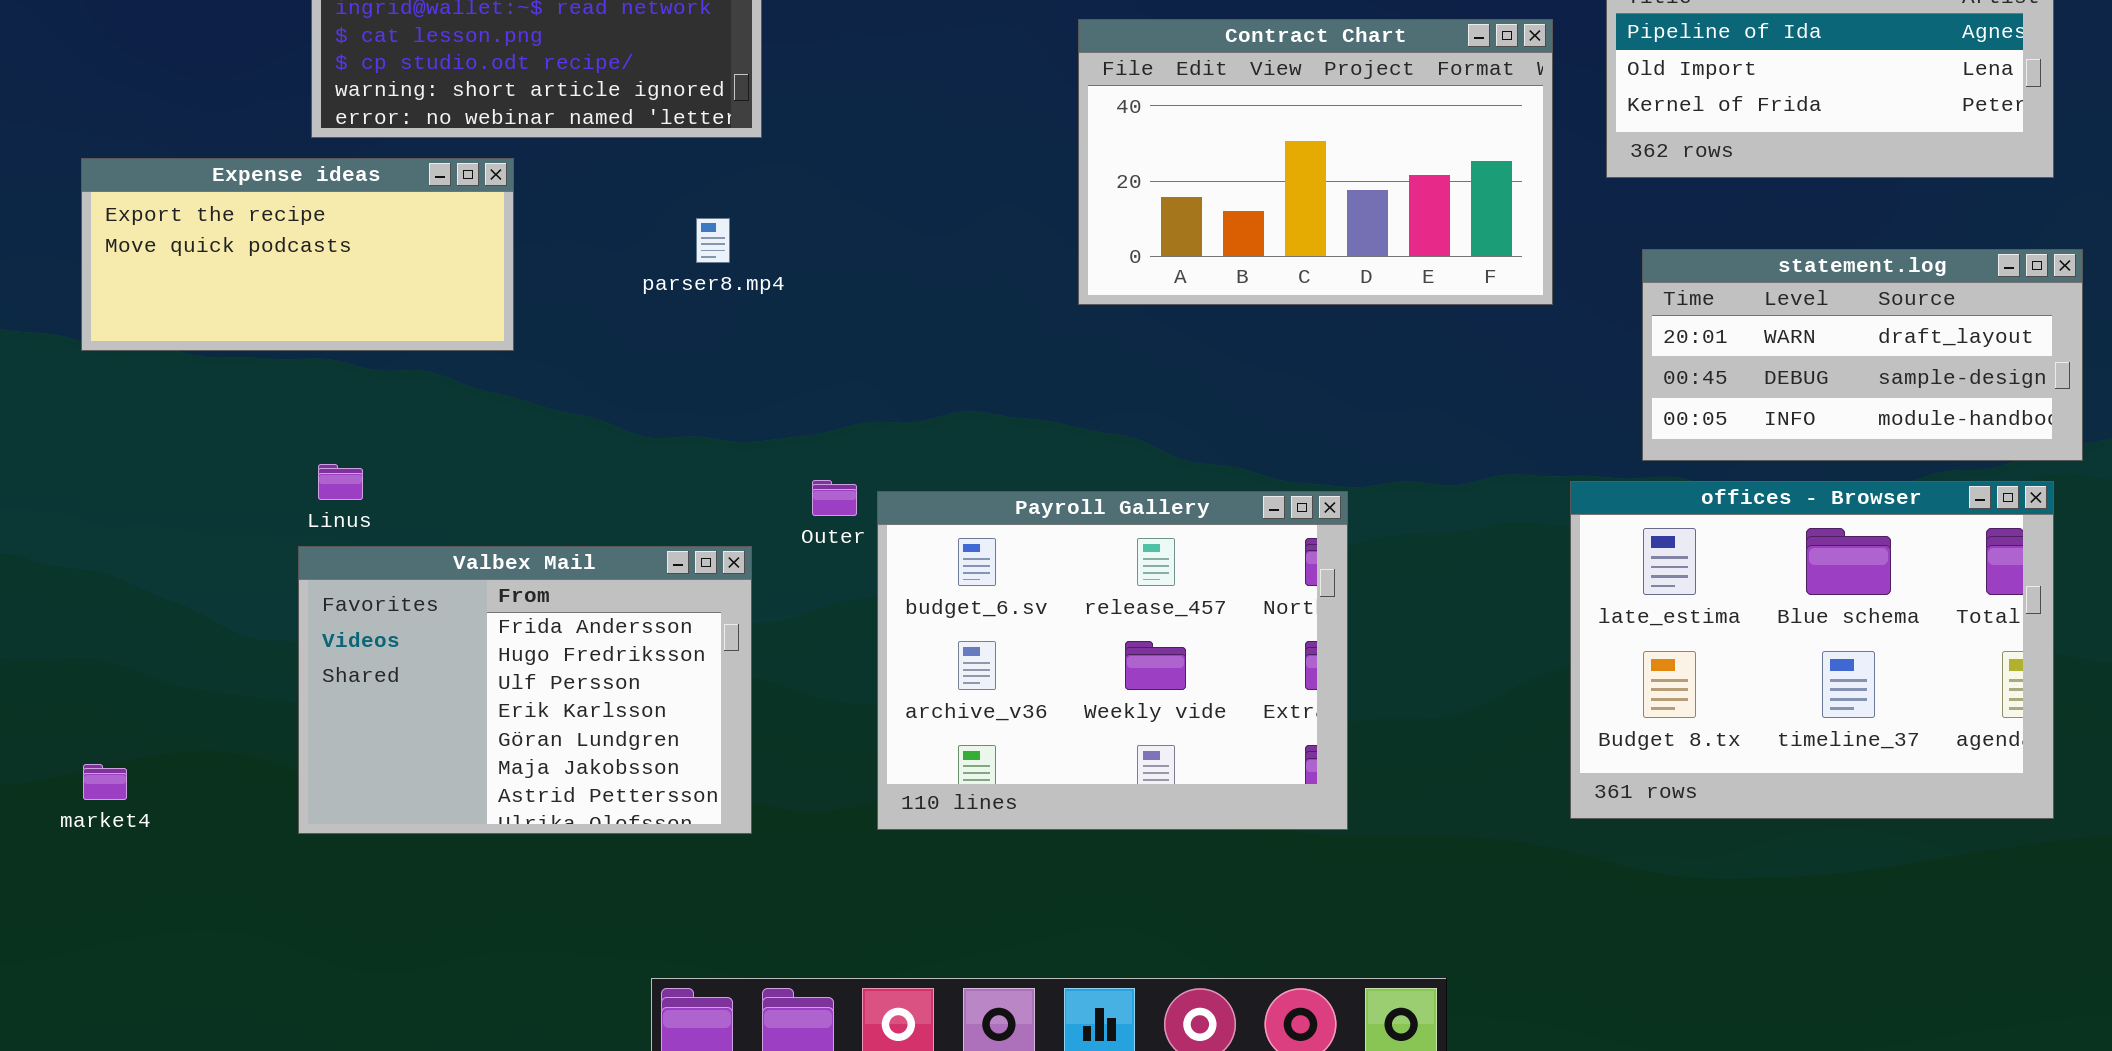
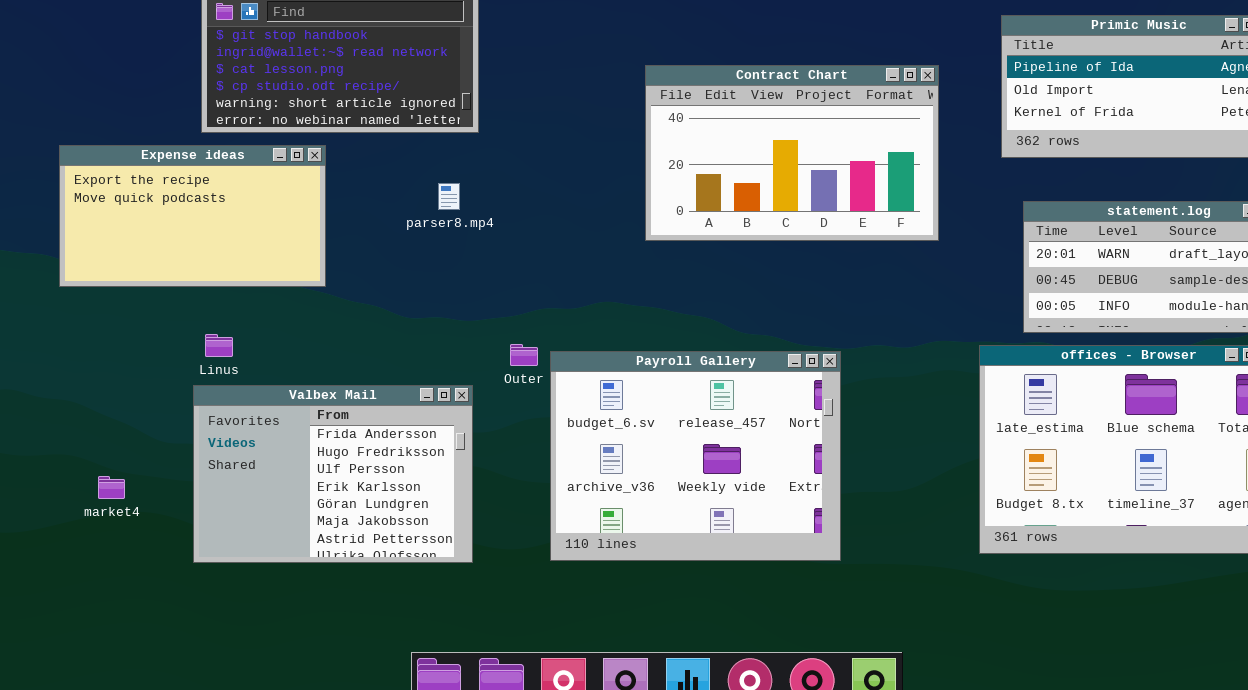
Contract Chart: [1078,19,1553,305] -> [645,65,939,241], moved
Expense ideas: [81,158,514,351] -> [59,145,326,287], resized
market4: [83,764,127,800] -> [98,476,125,499], moved

